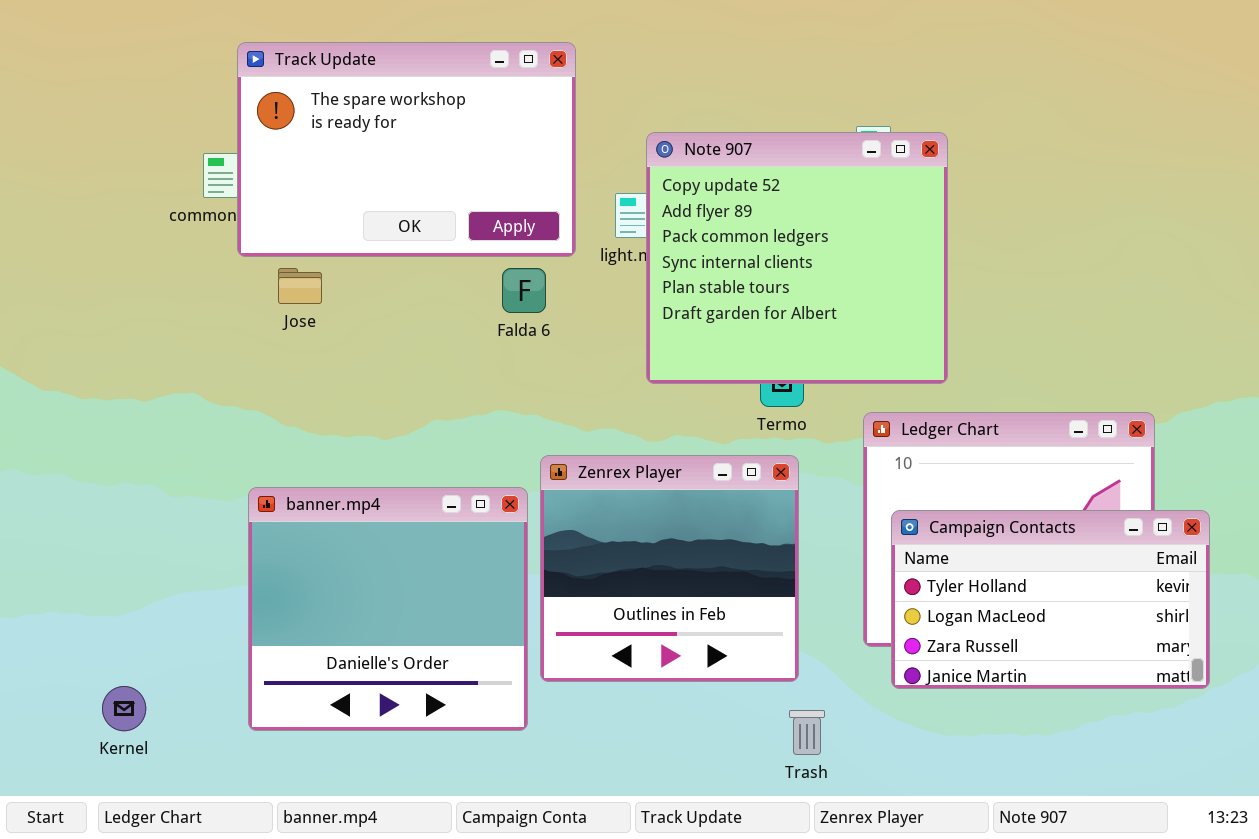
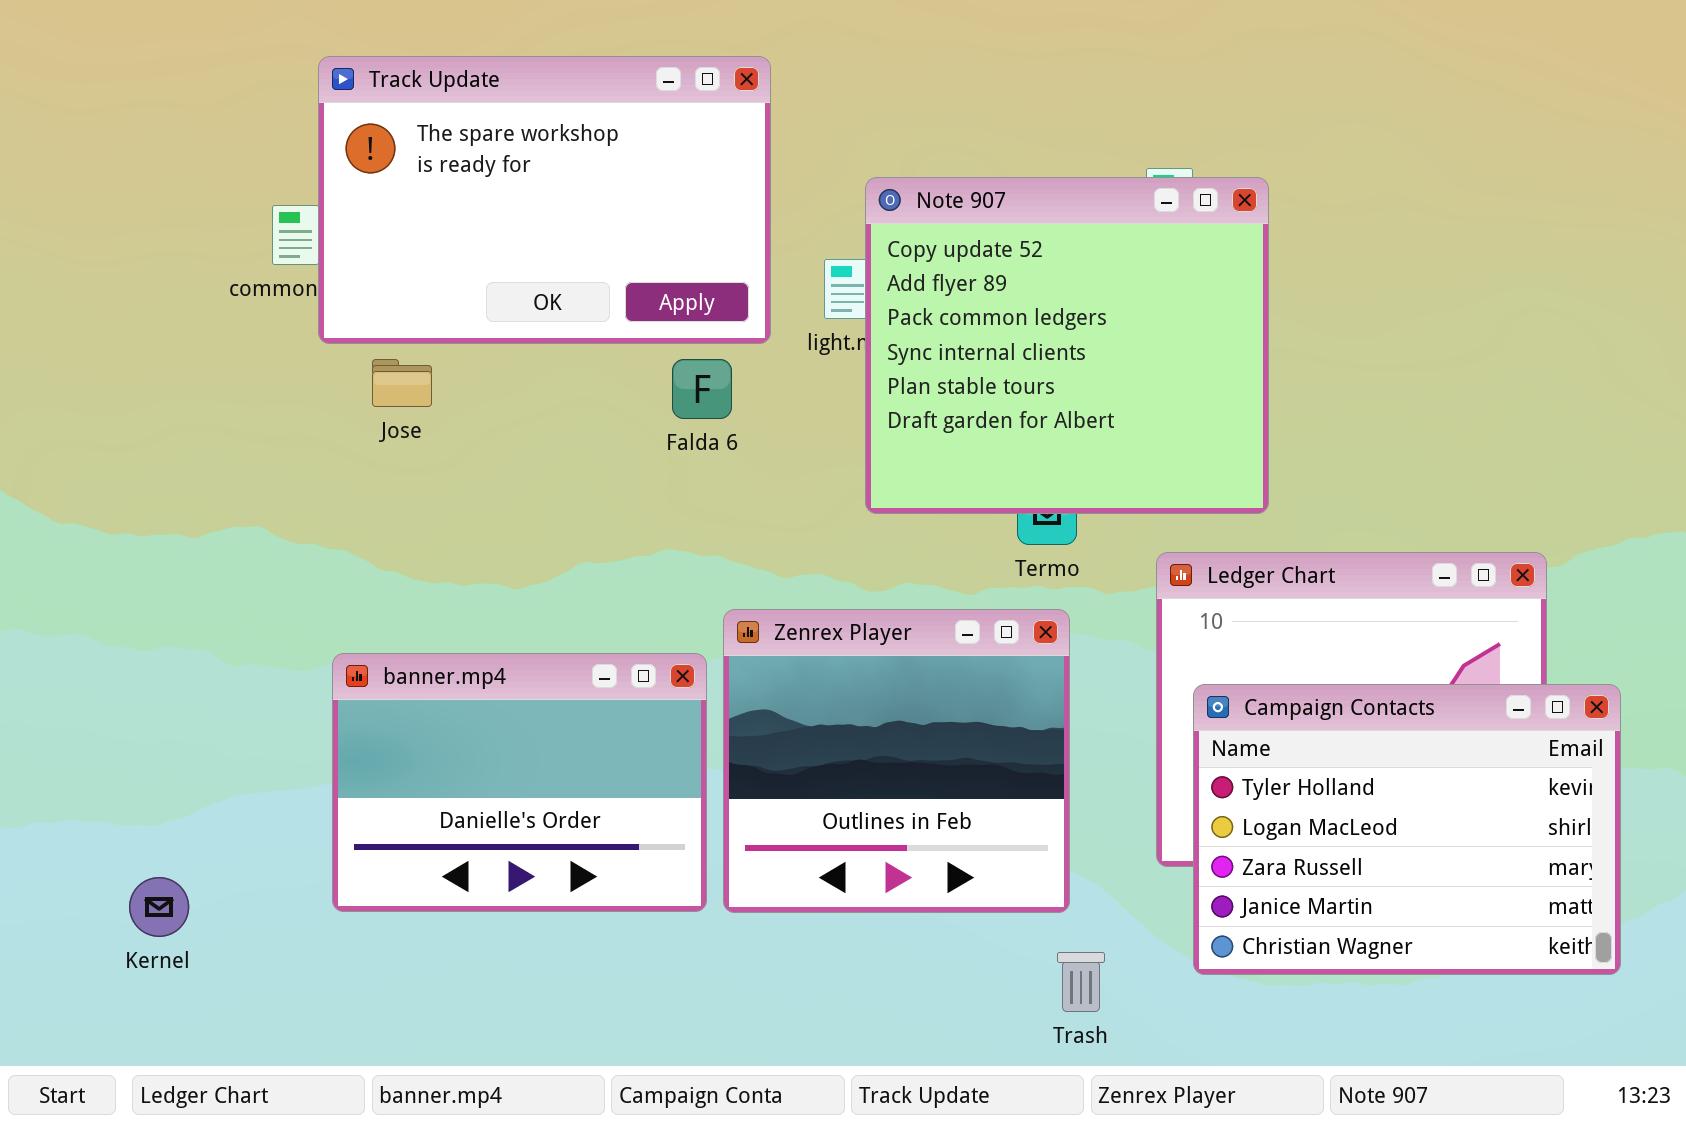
banner.mp4: [248,487,528,731] -> [332,653,707,912], resized
Campaign Contacts: [891,510,1210,689] -> [1193,684,1621,975], resized
Kernel: [102,686,146,731] -> [129,877,189,937], moved

